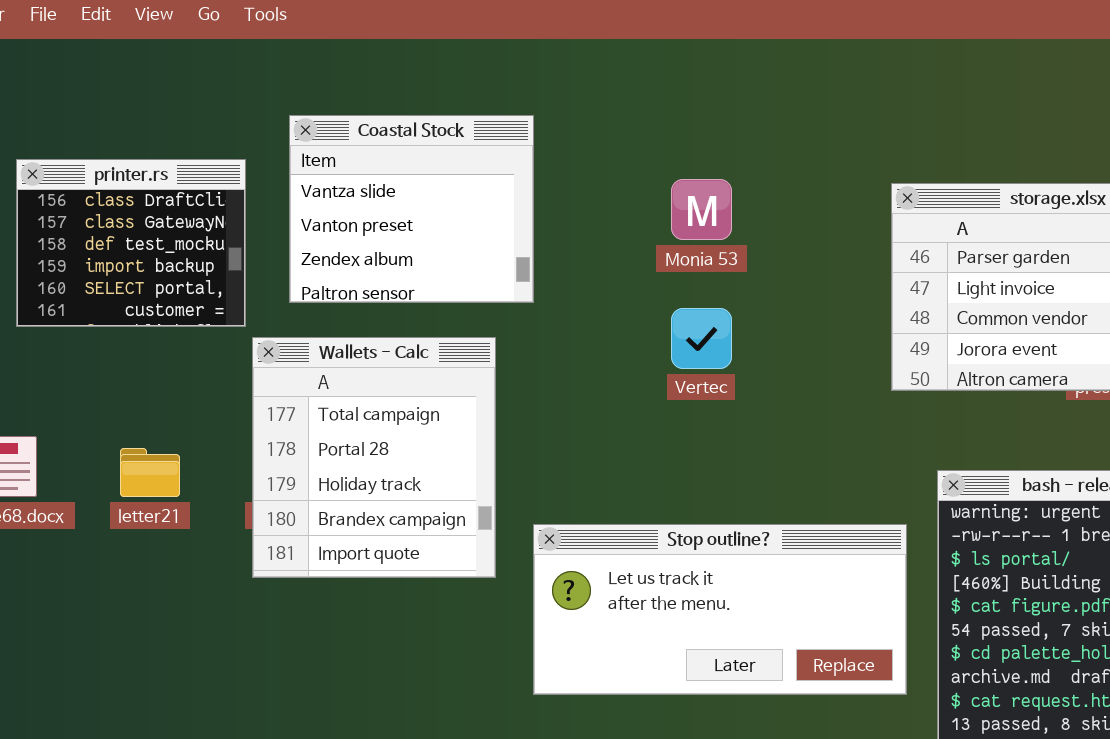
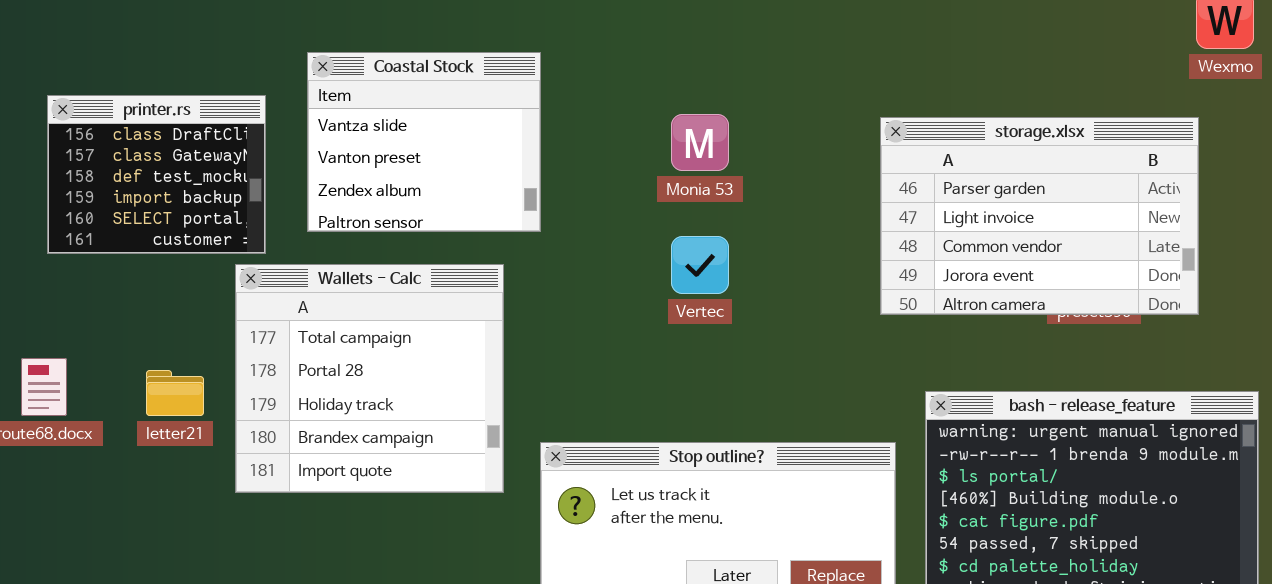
Wallets - Calc: [252,337,496,578] -> [235,264,504,493], resized

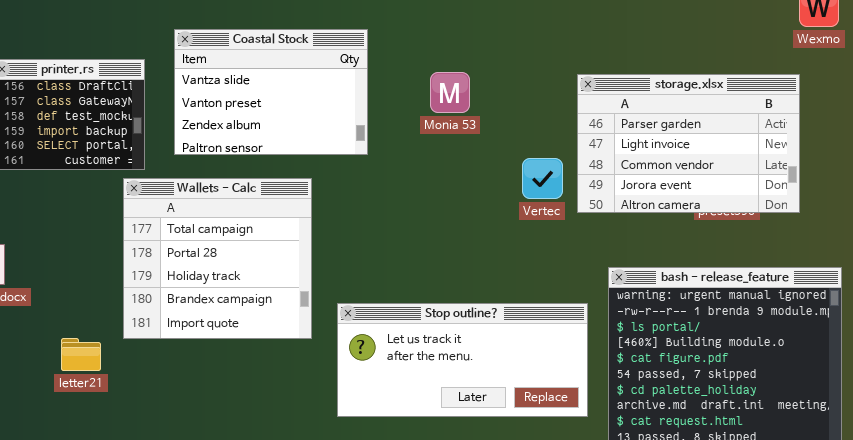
Coastal Stock: [307,52,541,232] -> [174,29,368,155], resized
Vertec: [671,236,729,294] -> [522,158,563,199], moved
letter21: [146,370,204,416] -> [61,338,101,371], moved

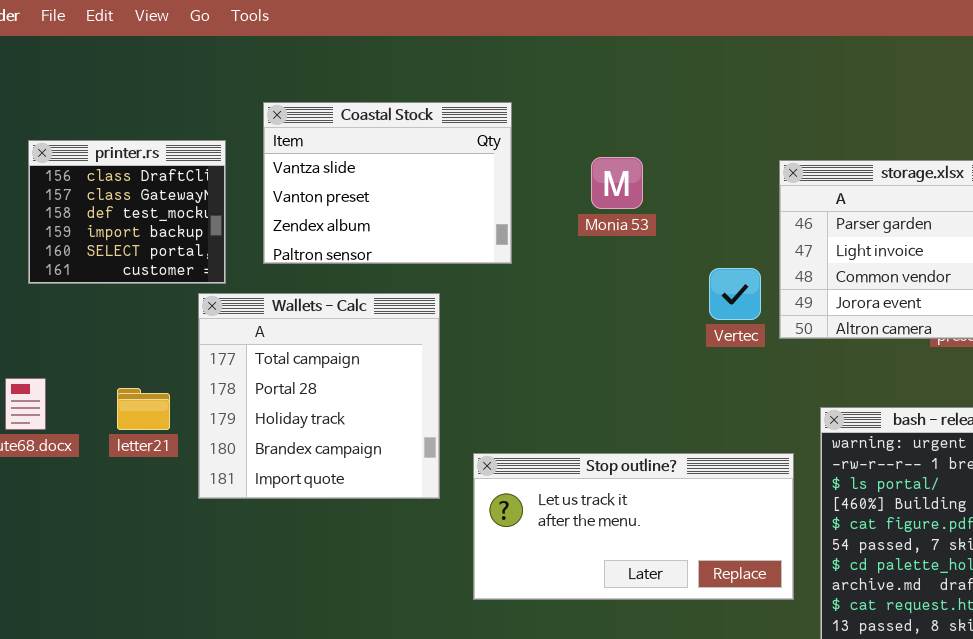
letter21: [61,338,101,371] -> [117,388,170,430], moved

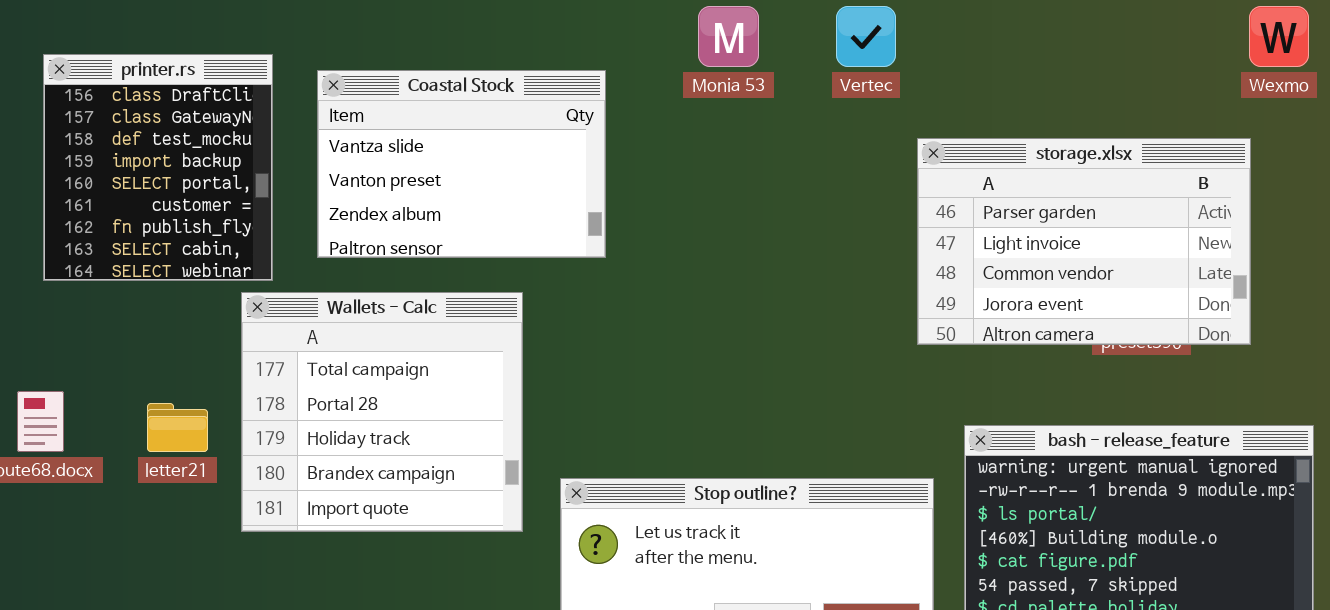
printer.rs: [28,140,226,284] -> [43,54,273,281], resized
Monia 53: [591,157,643,209] -> [698,6,759,67], moved
Vertec: [709,268,761,320] -> [836,6,896,67], moved

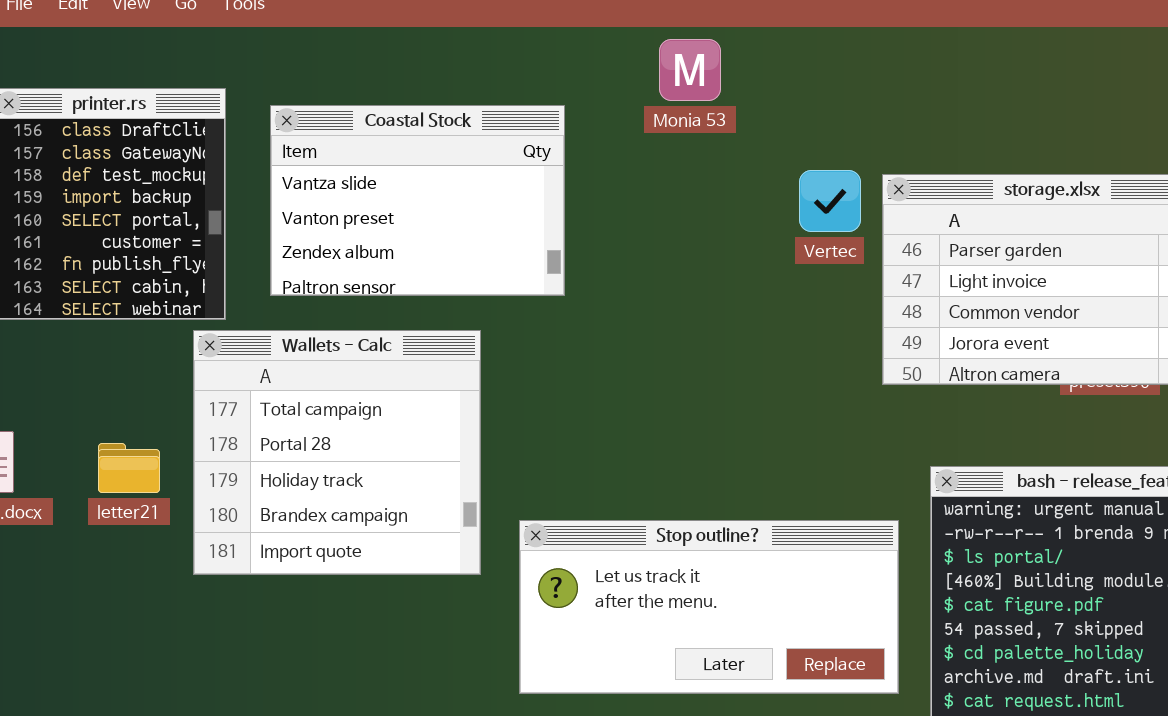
Vertec: [836,6,896,67] -> [799,170,861,232], moved

